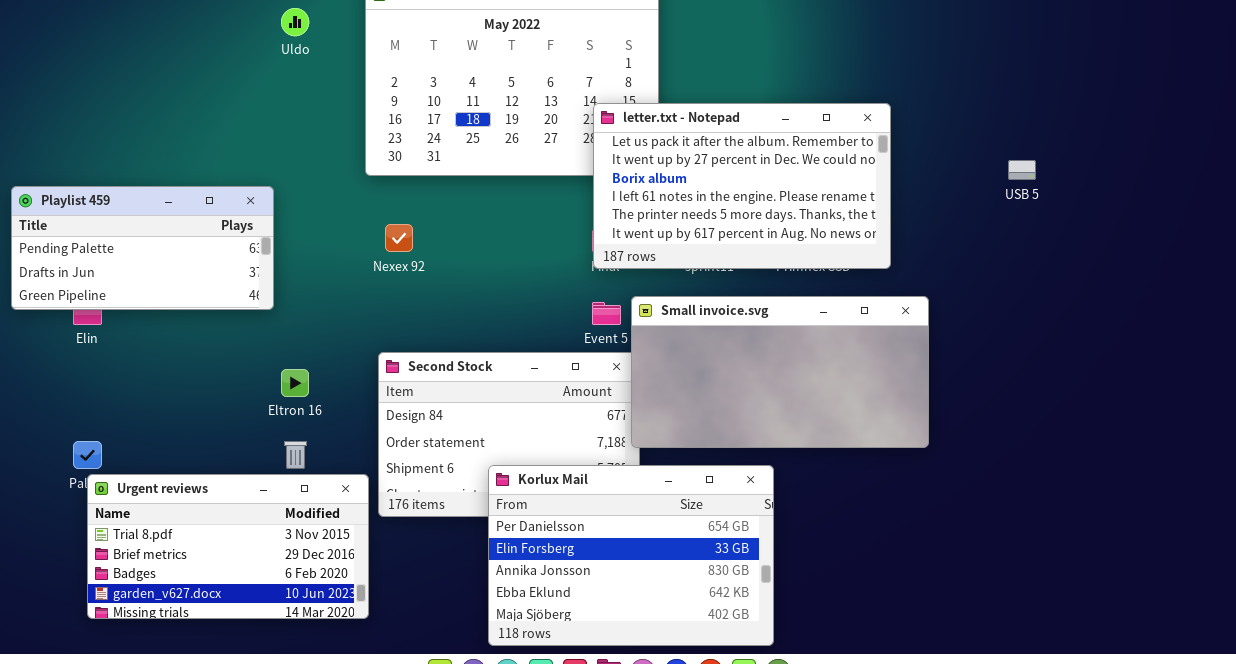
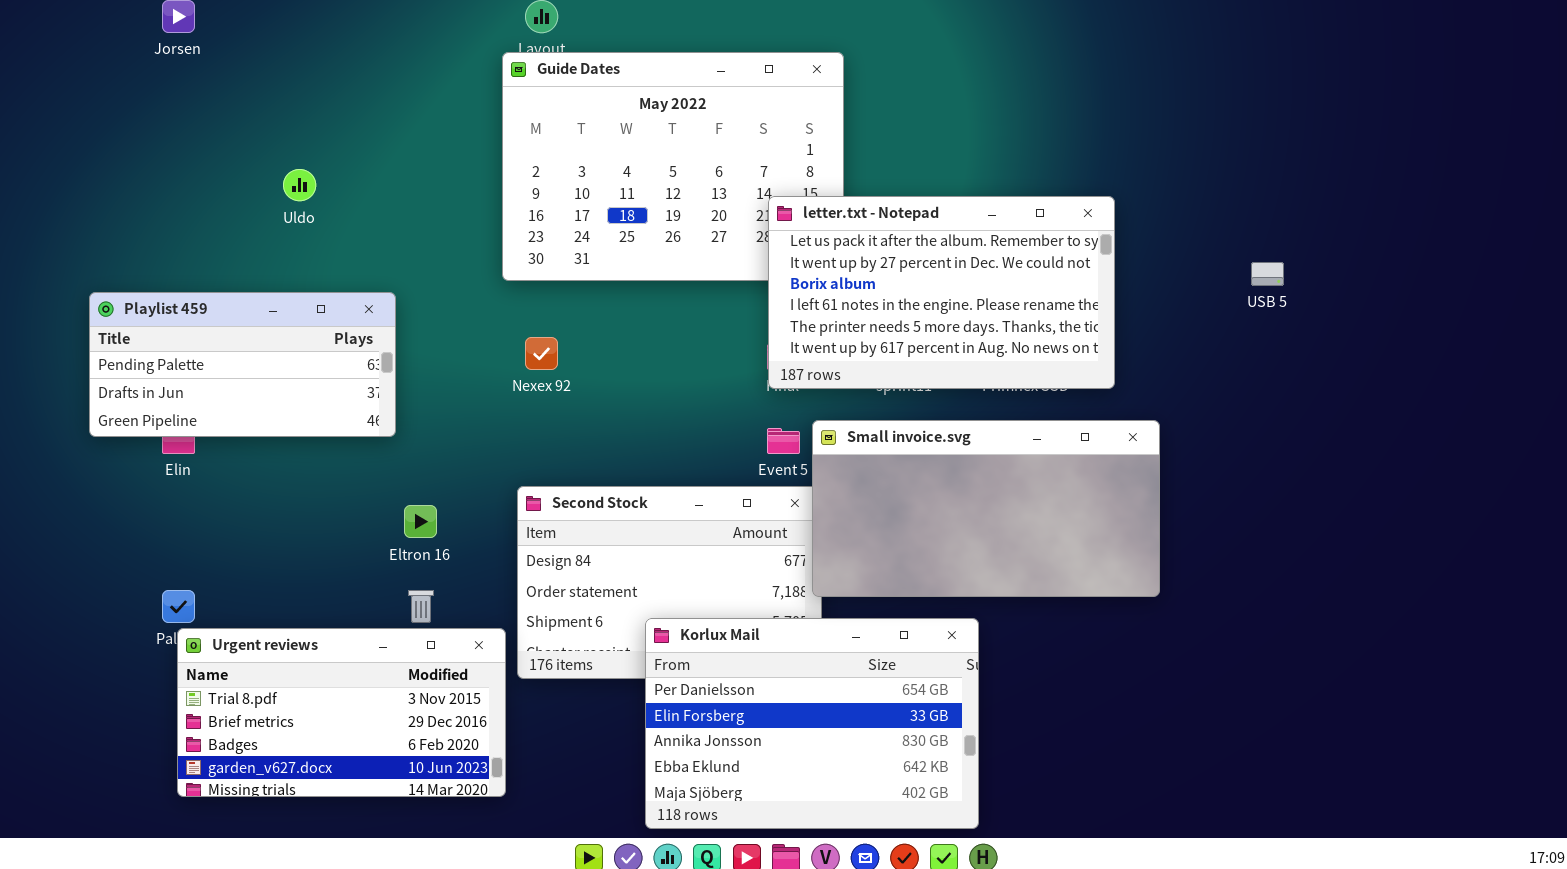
Uldo: [281,8,309,36] -> [283,169,316,201], moved

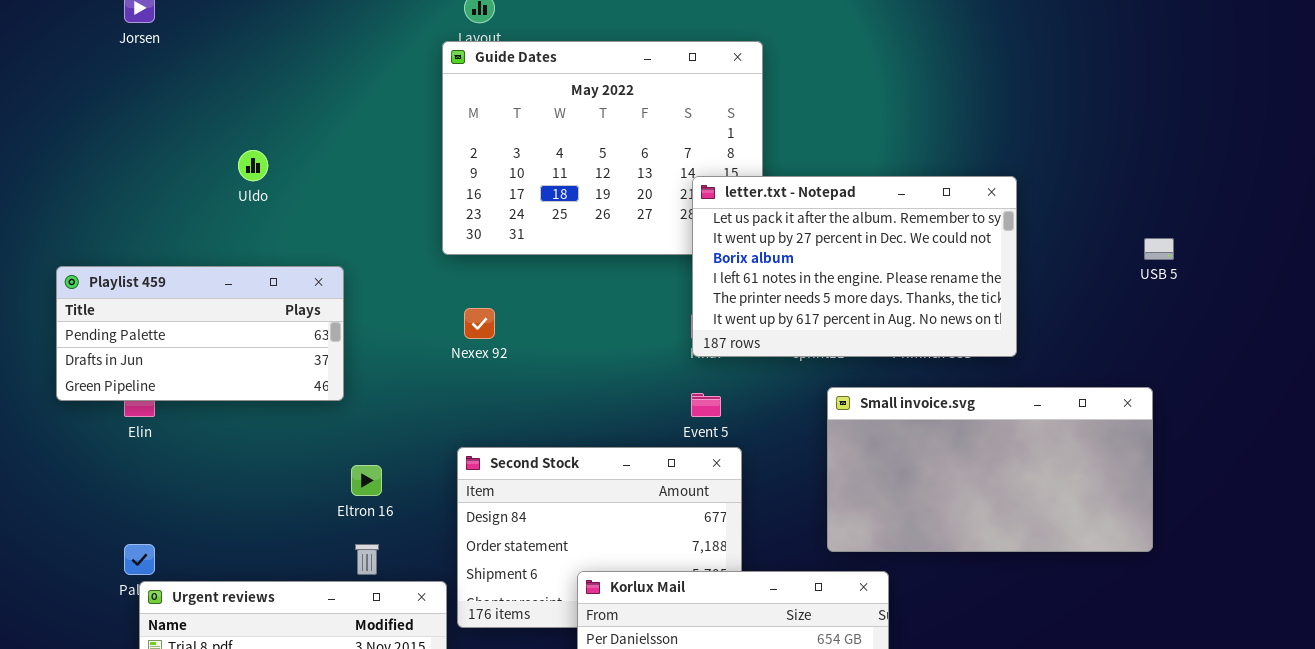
Small invoice.svg: [812,420,1160,597] -> [827,387,1153,552], moved

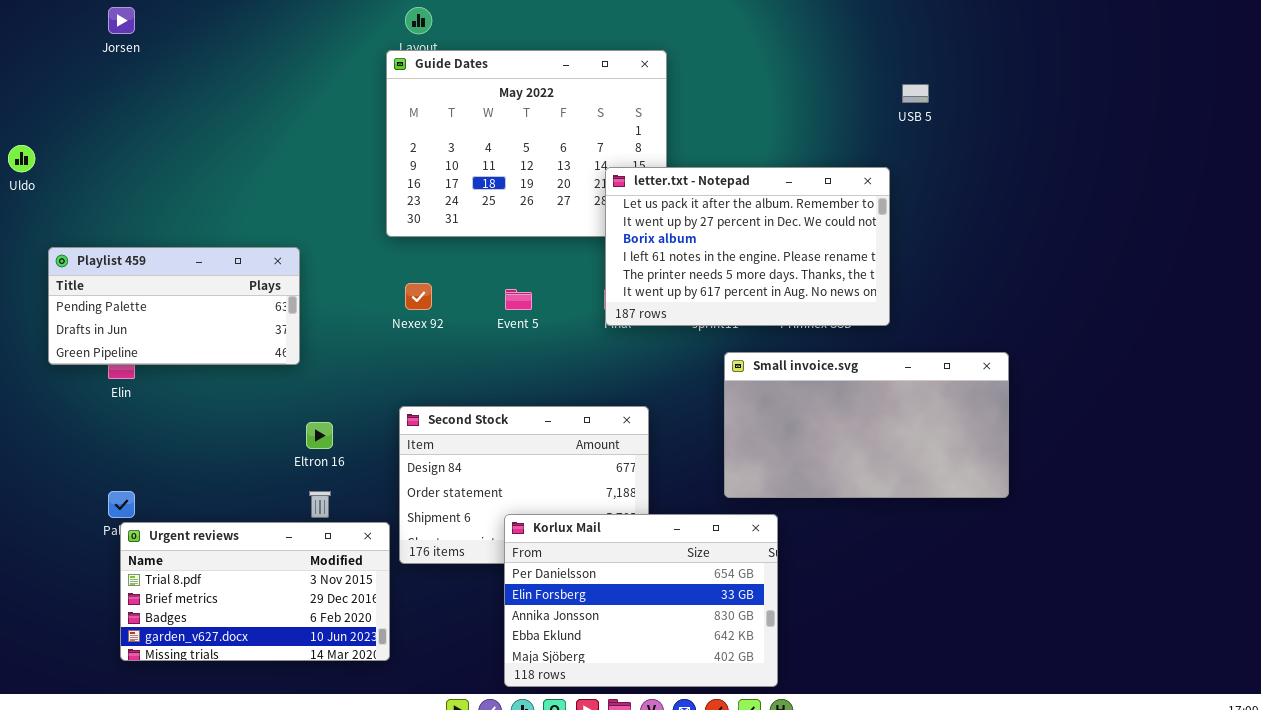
Uldo: [238,150,268,181] -> [8,145,35,172], moved
USB 5: [1144,238,1174,260] -> [902,84,929,103], moved
Event 5: [691,393,721,417] -> [505,289,532,310], moved

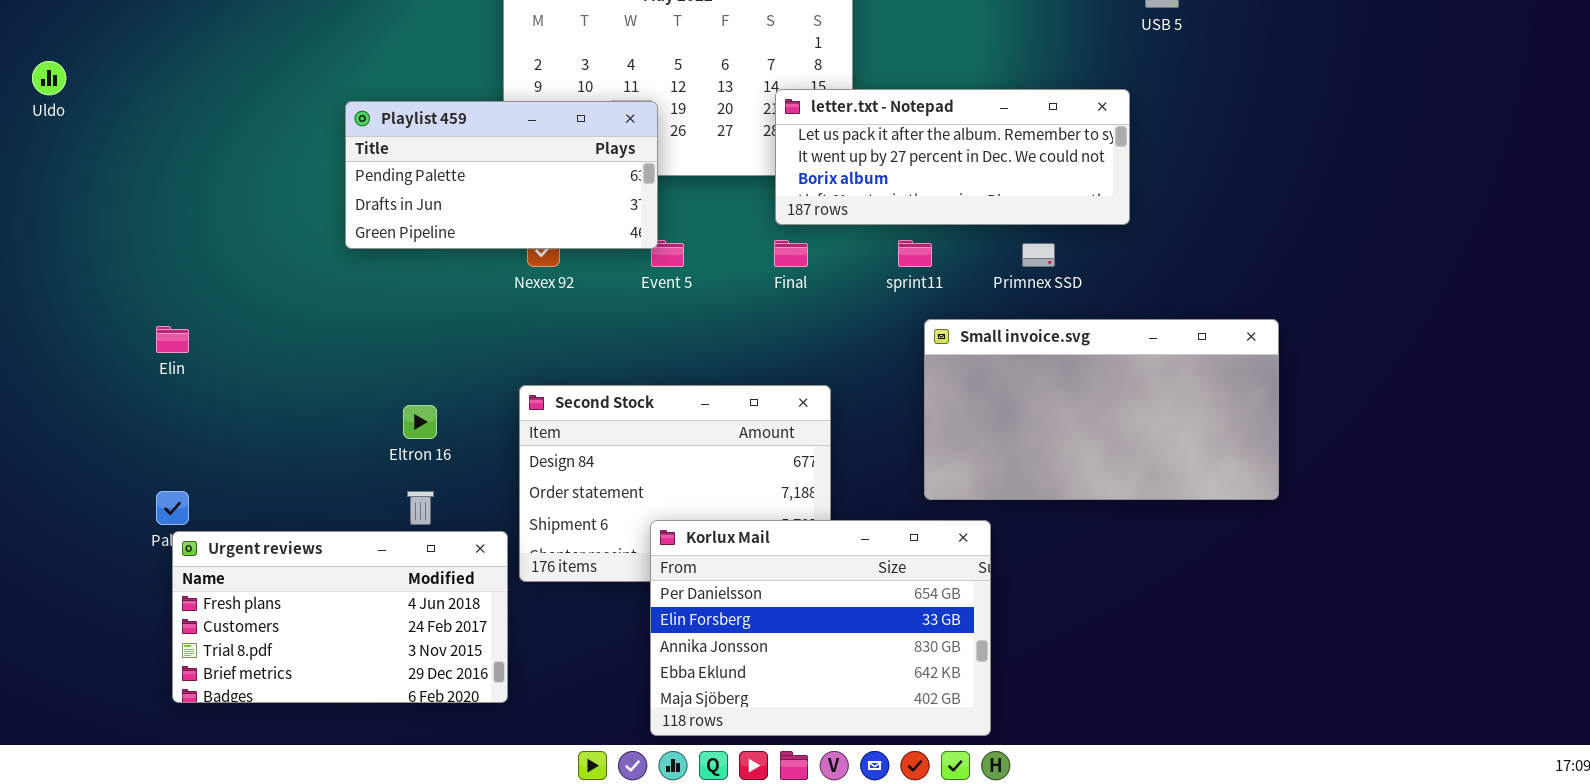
letter.txt - Notepad: [605,167,890,326] -> [775,89,1130,225], resized
Playlist 459: [48,247,300,365] -> [345,101,658,249], moved
Urgent reviews: [120,522,390,661] -> [172,531,508,703], scrolled up 2 rows

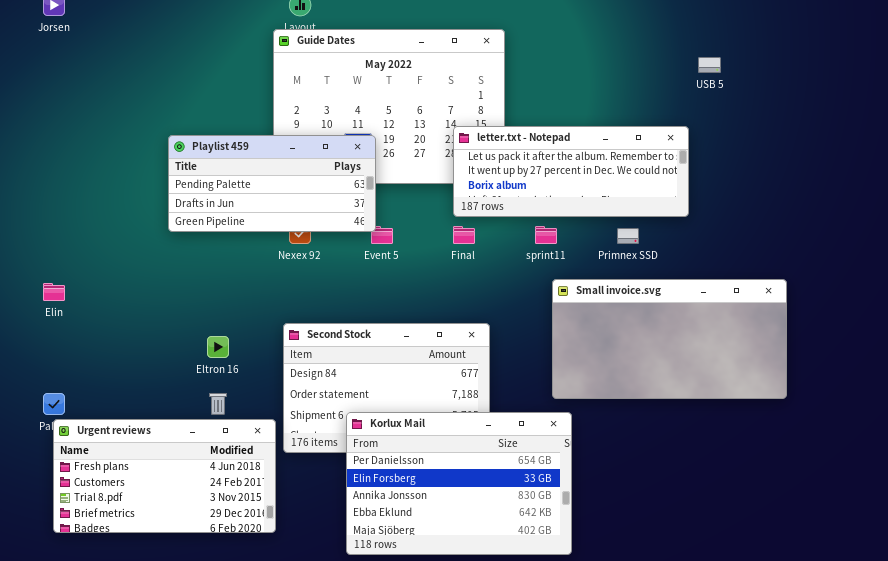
Korlux Mail: [650,520,991,736] -> [346,412,572,555], moved

